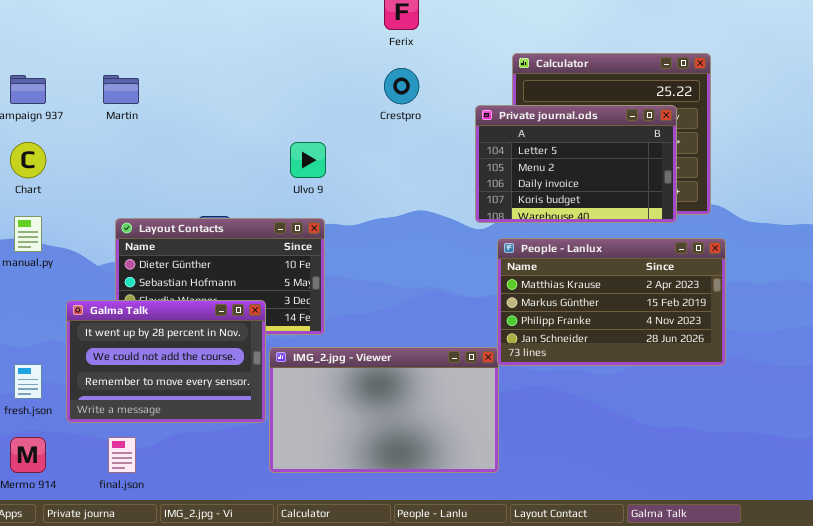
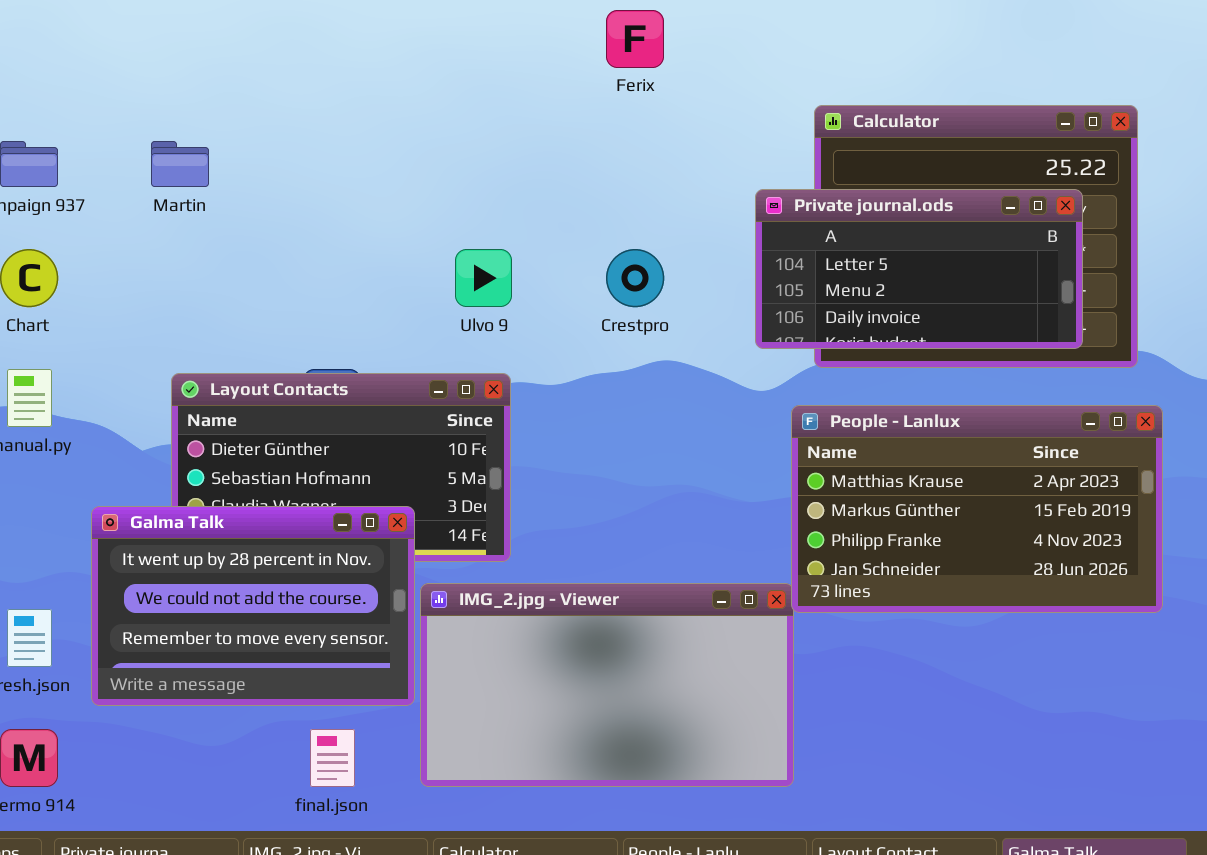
Crestpro: [384,68,419,104] -> [606,249,664,307], moved
Private journal.ods: [475,105,677,223] -> [755,189,1083,349], resized
final.json: [108,437,136,473] -> [310,729,355,787], moved

